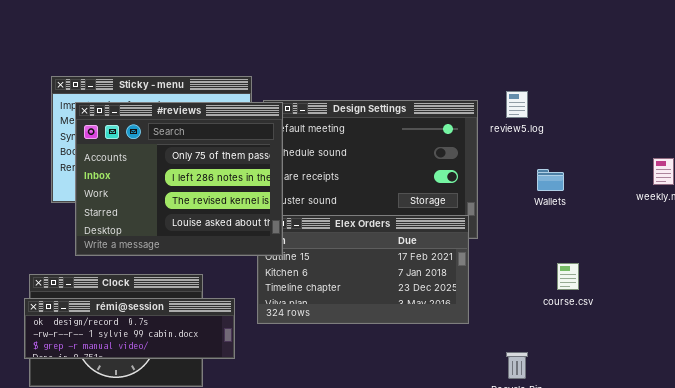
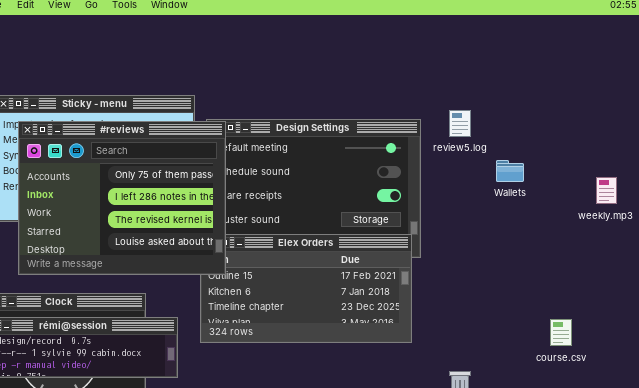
Wallets: [537,169,564,191] -> [496,160,524,182], moved
course.csv: [557,263,579,290] -> [550,319,572,346], moved

